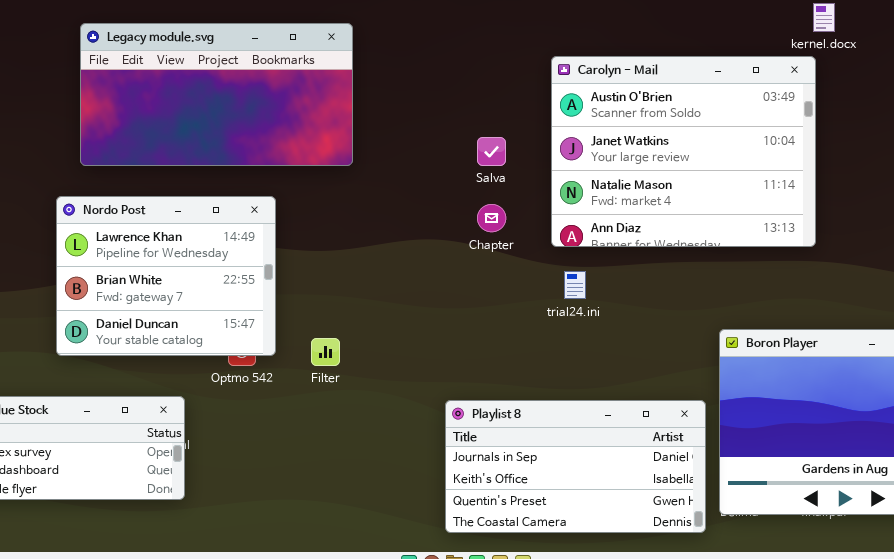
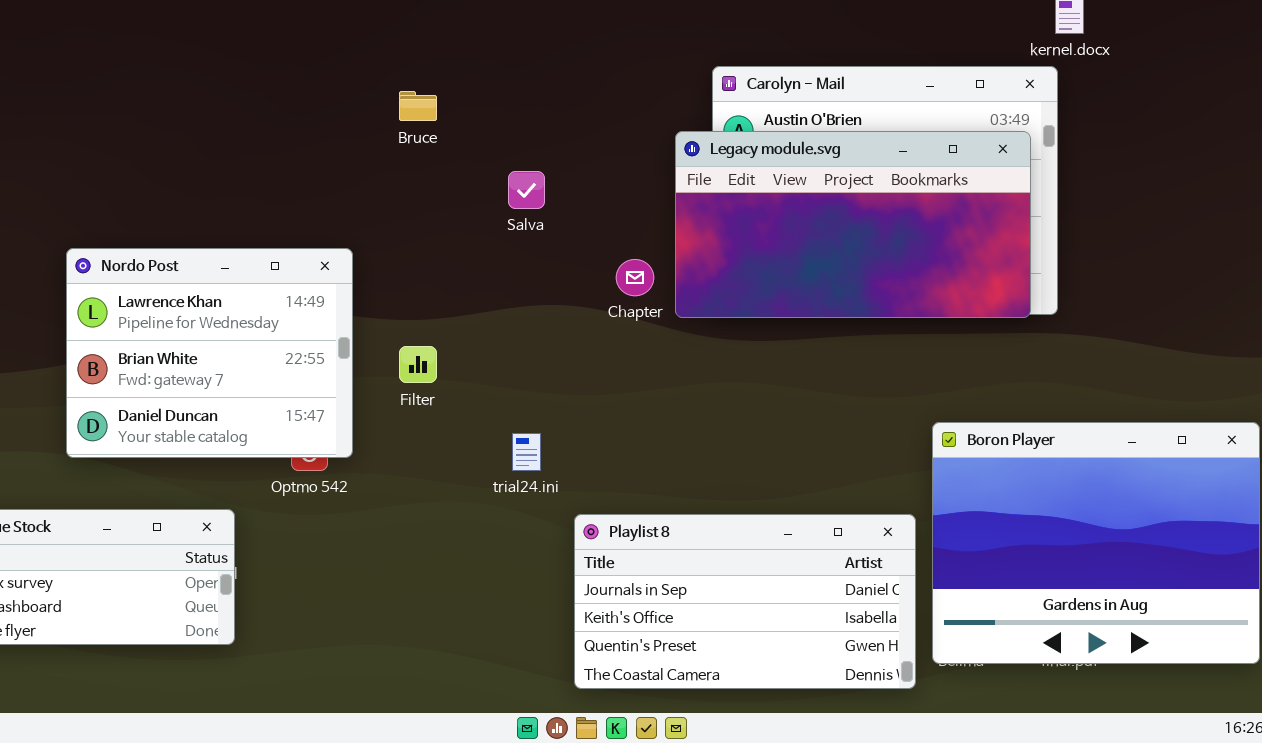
Legacy module.svg: [80,23,353,166] -> [675,131,1031,318], moved
Salva: [477,137,506,166] -> [508,171,545,209], moved
trial24.ini: [564,271,586,299] -> [512,433,541,471], moved
Filter: [311,338,340,366] -> [399,346,437,383], moved

